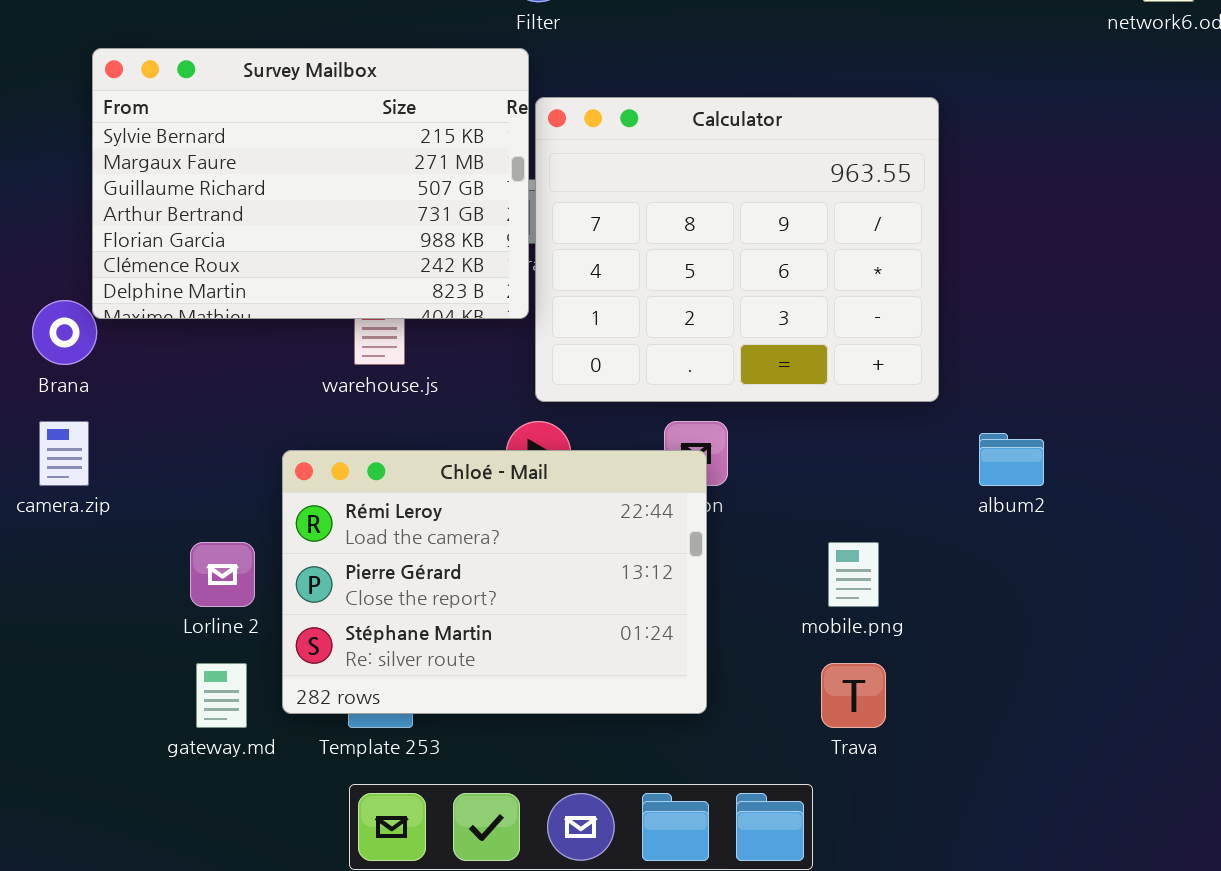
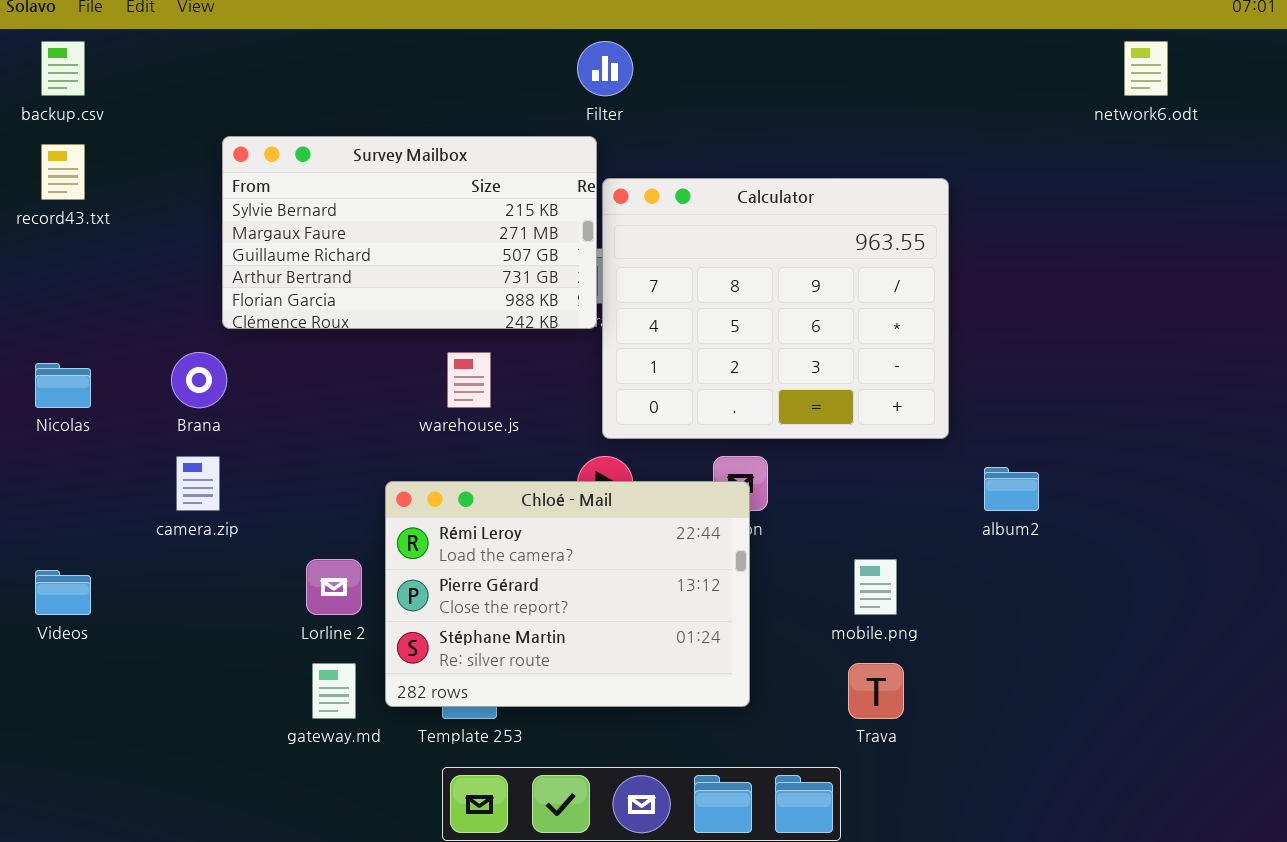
Survey Mailbox: [92,48,529,319] -> [222,136,597,329], resized

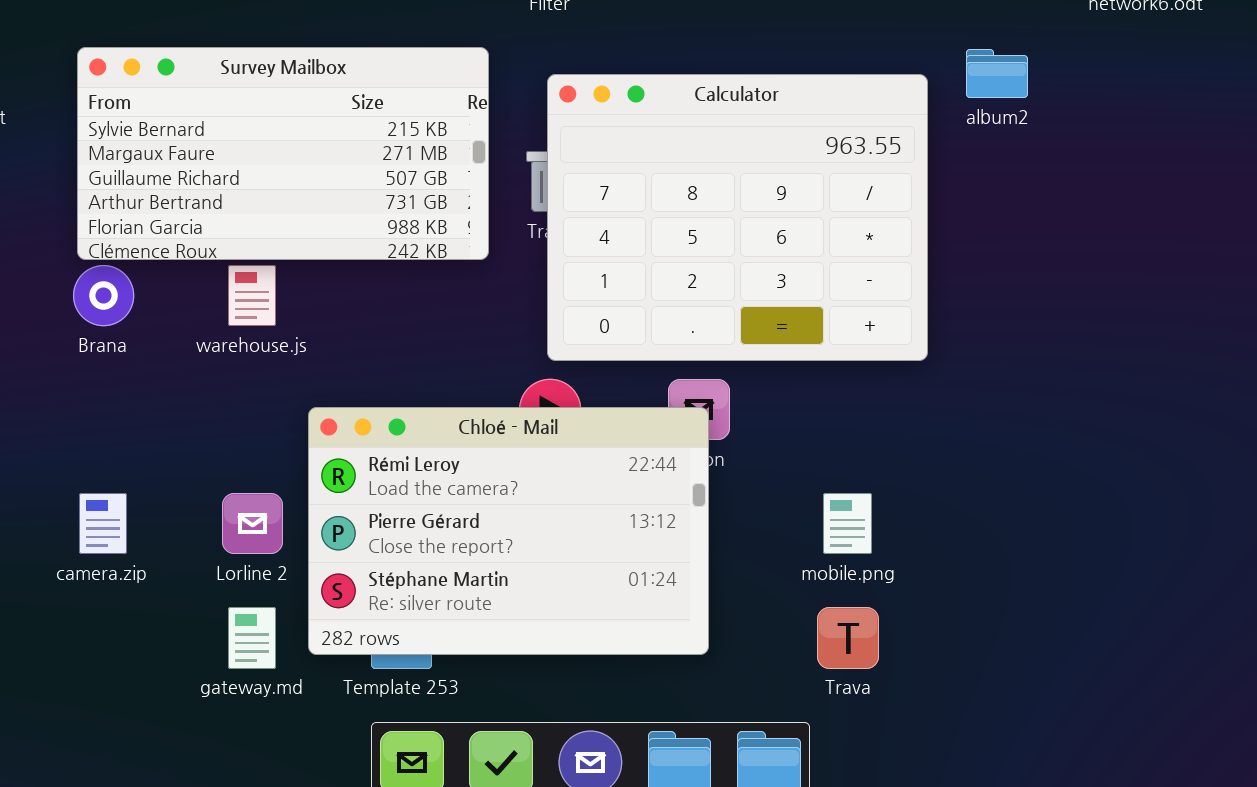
Survey Mailbox: [222,136,597,329] -> [77,47,489,260], moved
warehouse.js: [447,352,491,408] -> [228,265,276,326], moved
camera.zip: [176,456,220,511] -> [79,493,127,554], moved
album2: [984,467,1039,511] -> [966,49,1028,98], moved

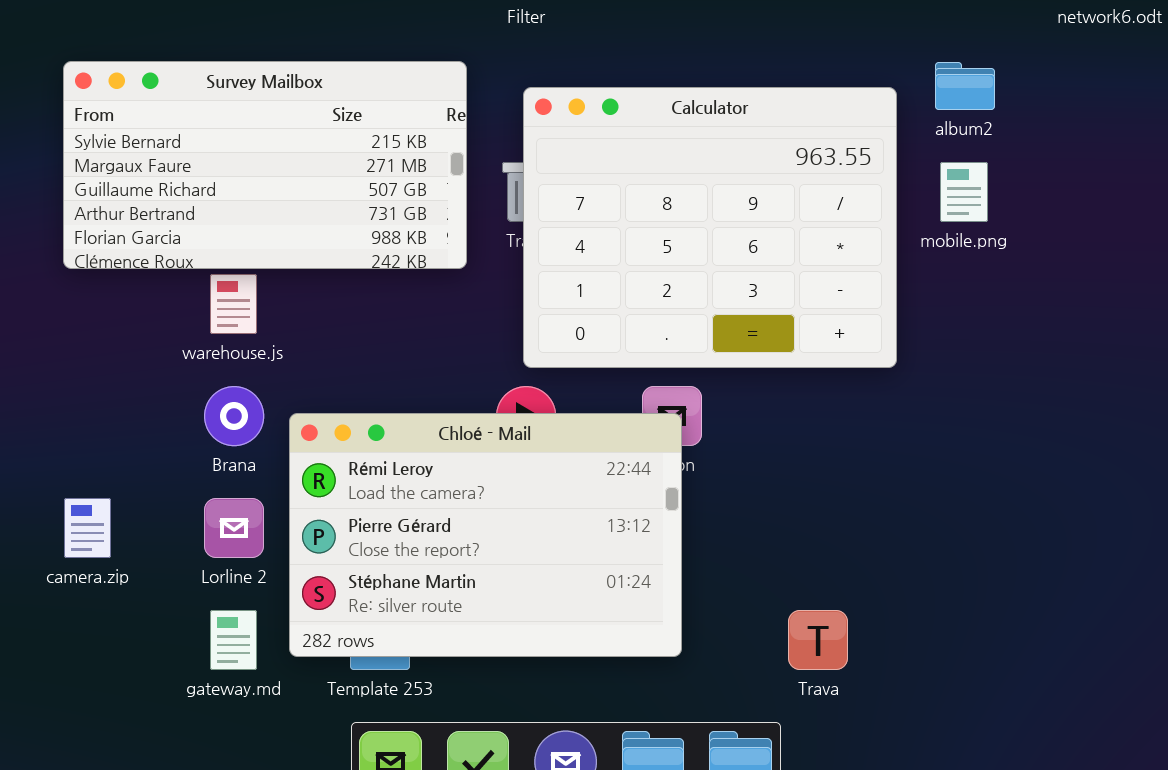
Brana: [73,265,134,326] -> [204,386,264,446], moved
mobile.png: [823,493,872,554] -> [940,162,988,222], moved

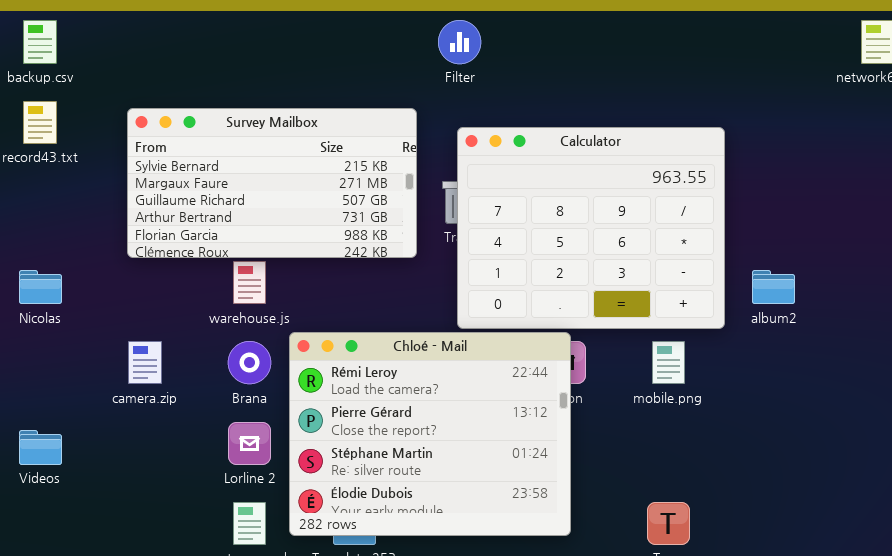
album2: [935,62,995,110] -> [752,270,795,304], moved
mobile.png: [940,162,988,222] -> [652,341,685,384], moved
Chloé - Mail: [289,413,682,657] -> [289,332,571,536], resized
camera.zip: [64,498,111,558] -> [128,341,162,384], moved

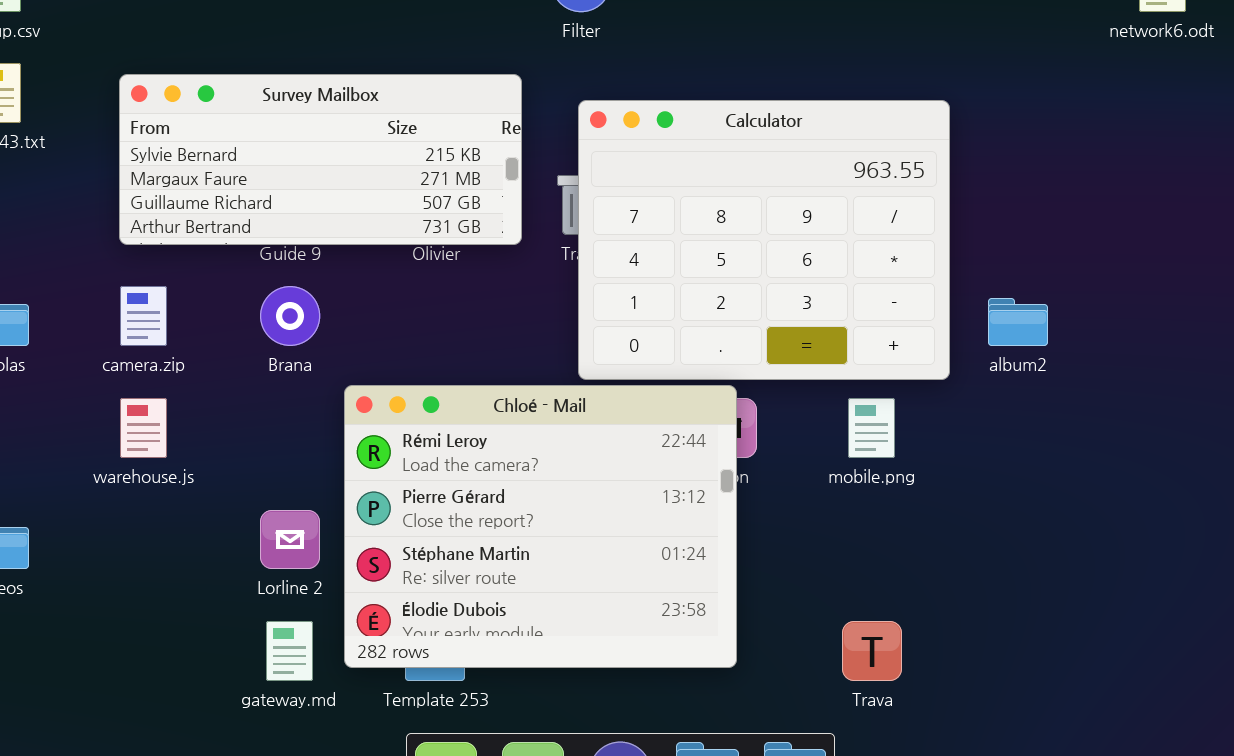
Survey Mailbox: [127,108,417,258] -> [119,74,522,245], resized
warehouse.js: [233,261,266,304] -> [120,398,167,458], moved
camera.zip: [128,341,162,384] -> [120,286,167,346], moved
Brana: [228,341,271,384] -> [260,286,320,346], moved

